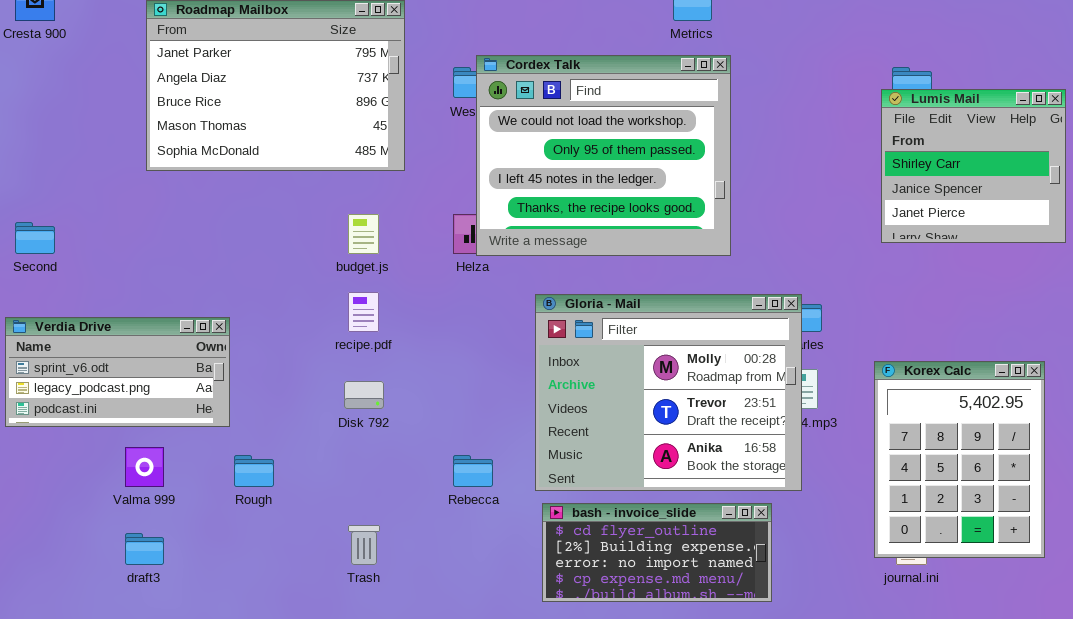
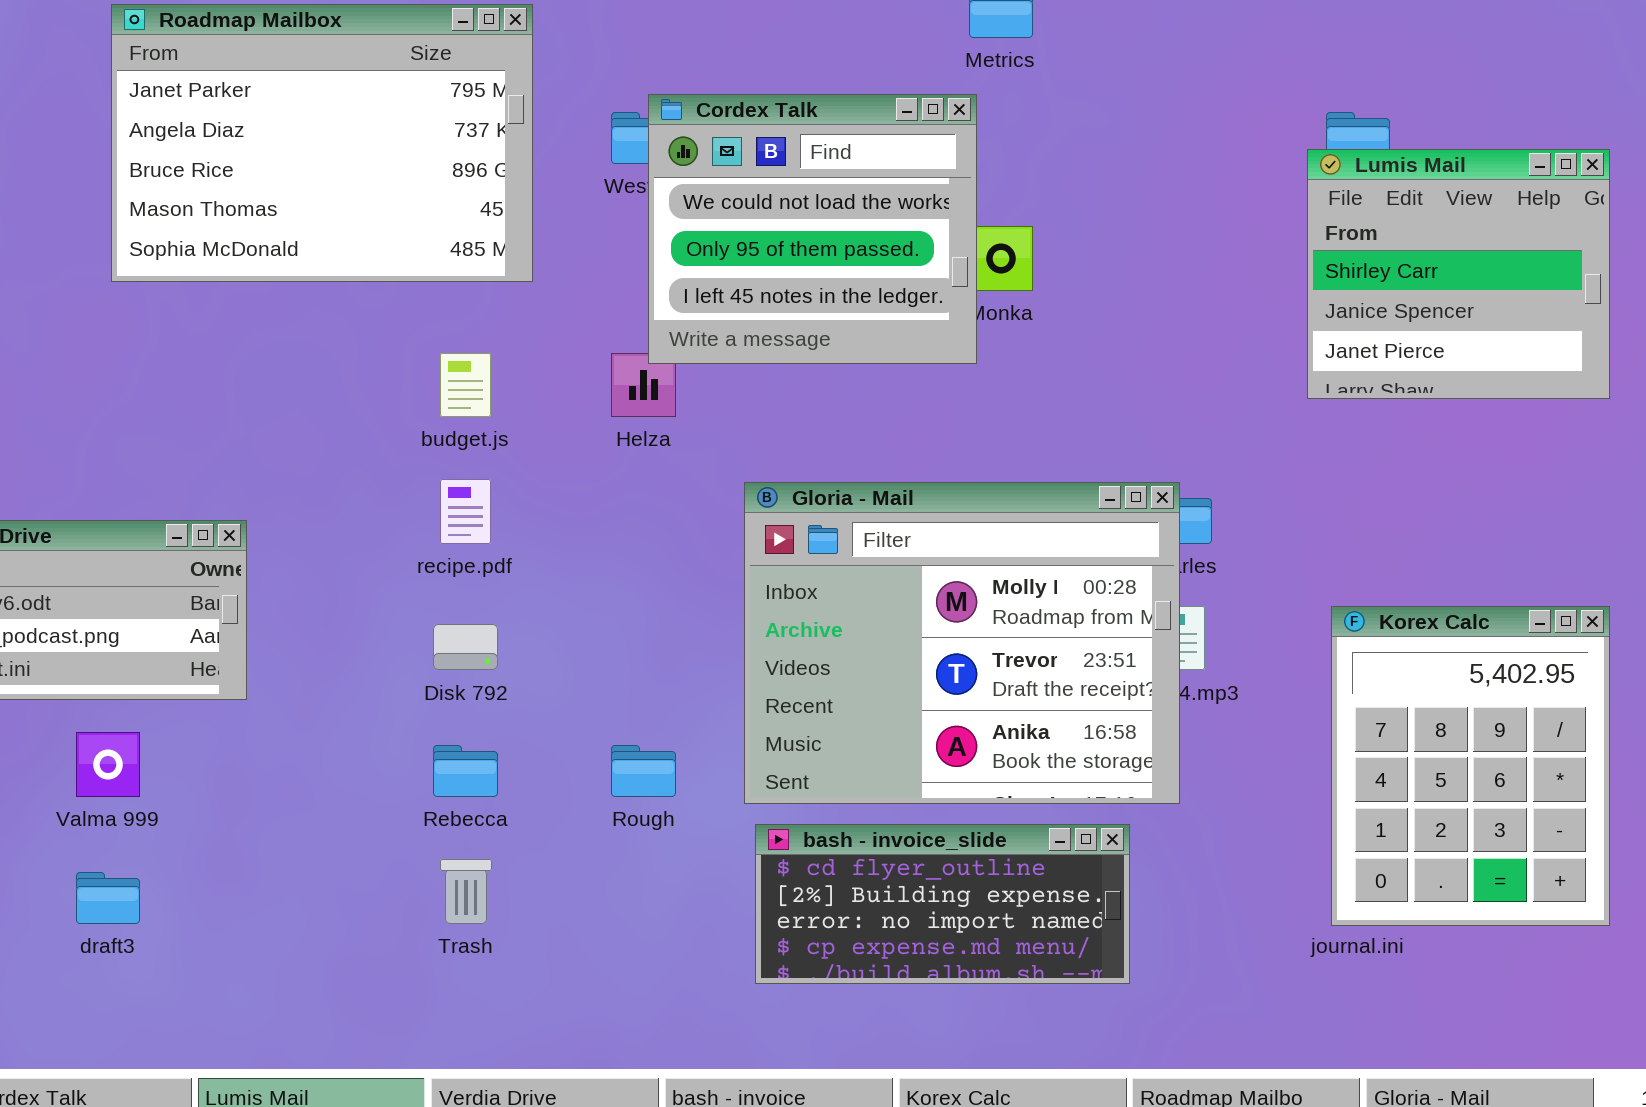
Cordex Talk: [476,55,731,256] -> [648,94,977,364], resized
Korex Calc: [874,361,1045,558] -> [1331,606,1610,926], moved
Rough: [234,455,274,487] -> [611,745,676,797], moved
Rebecca: [453,455,493,487] -> [433,745,498,797], moved

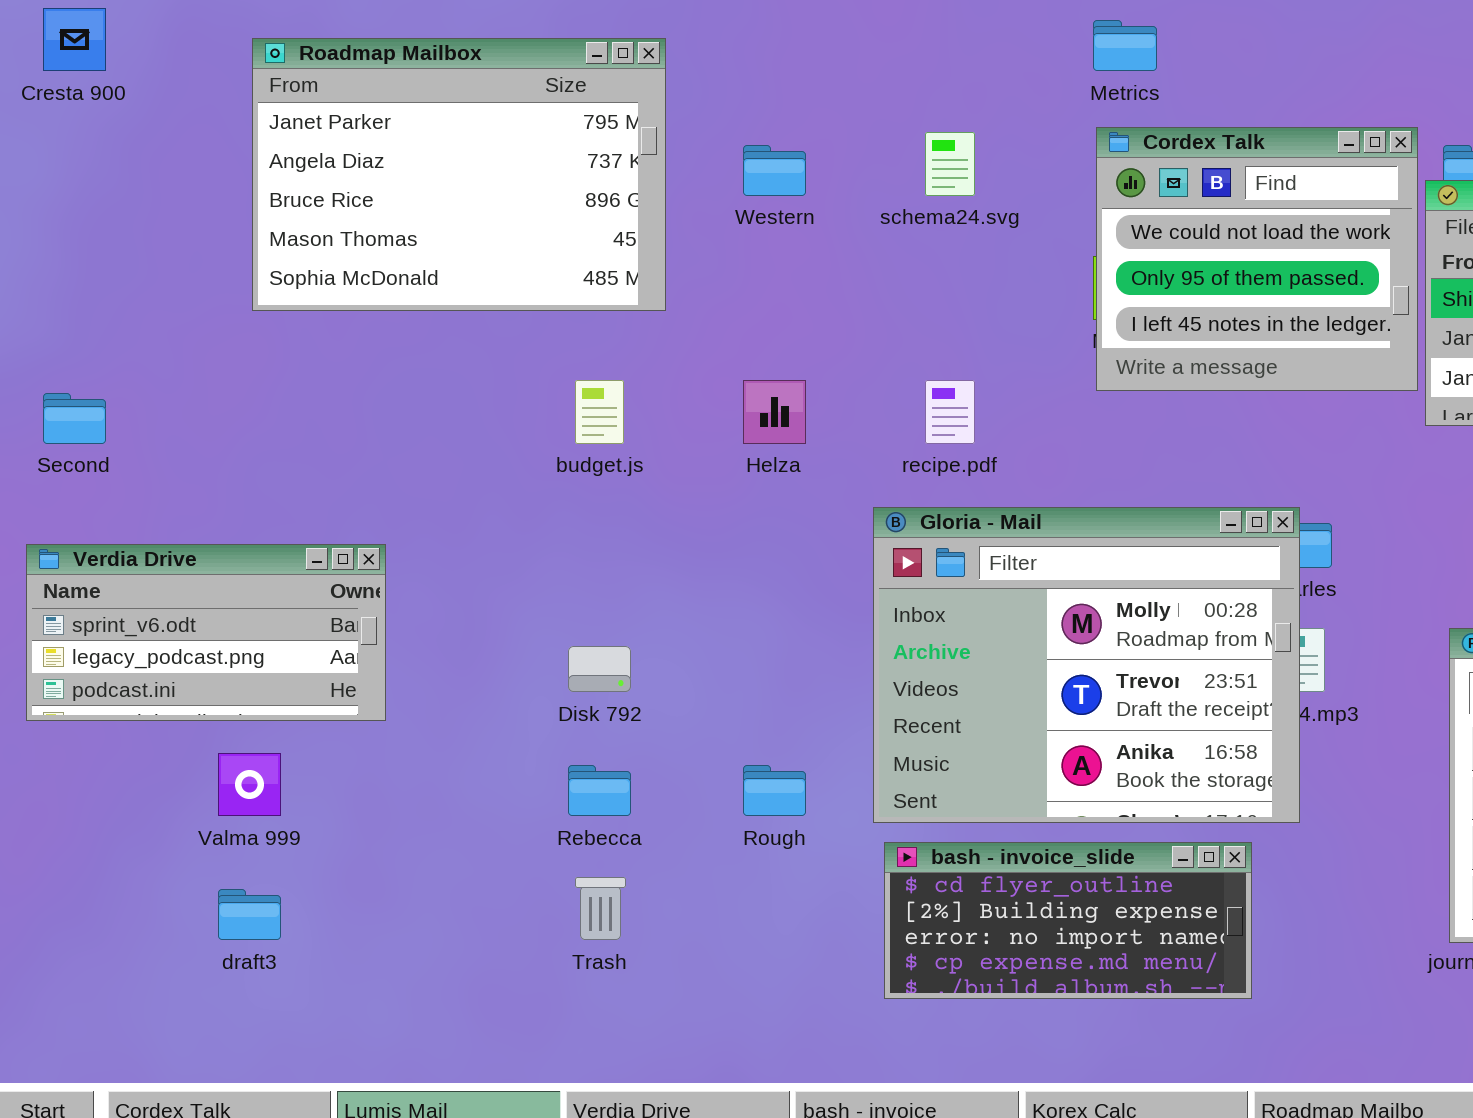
Cordex Talk: [648,94,977,364] -> [1096,127,1418,391], moved
recipe.pdf: [440,479,491,544] -> [925,380,975,444], moved

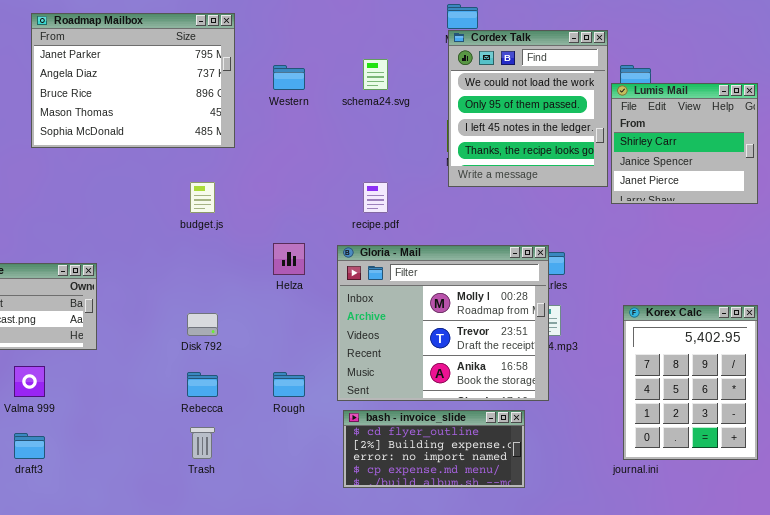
Cordex Talk: [1096,127,1418,391] -> [448,30,608,187], resized
Helza: [743,380,806,444] -> [273,243,305,275], moved

